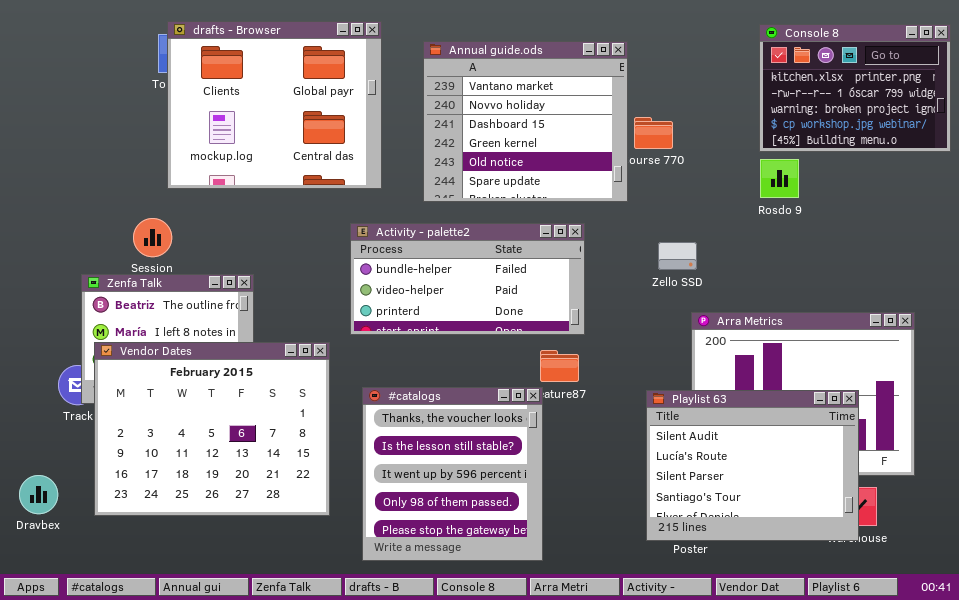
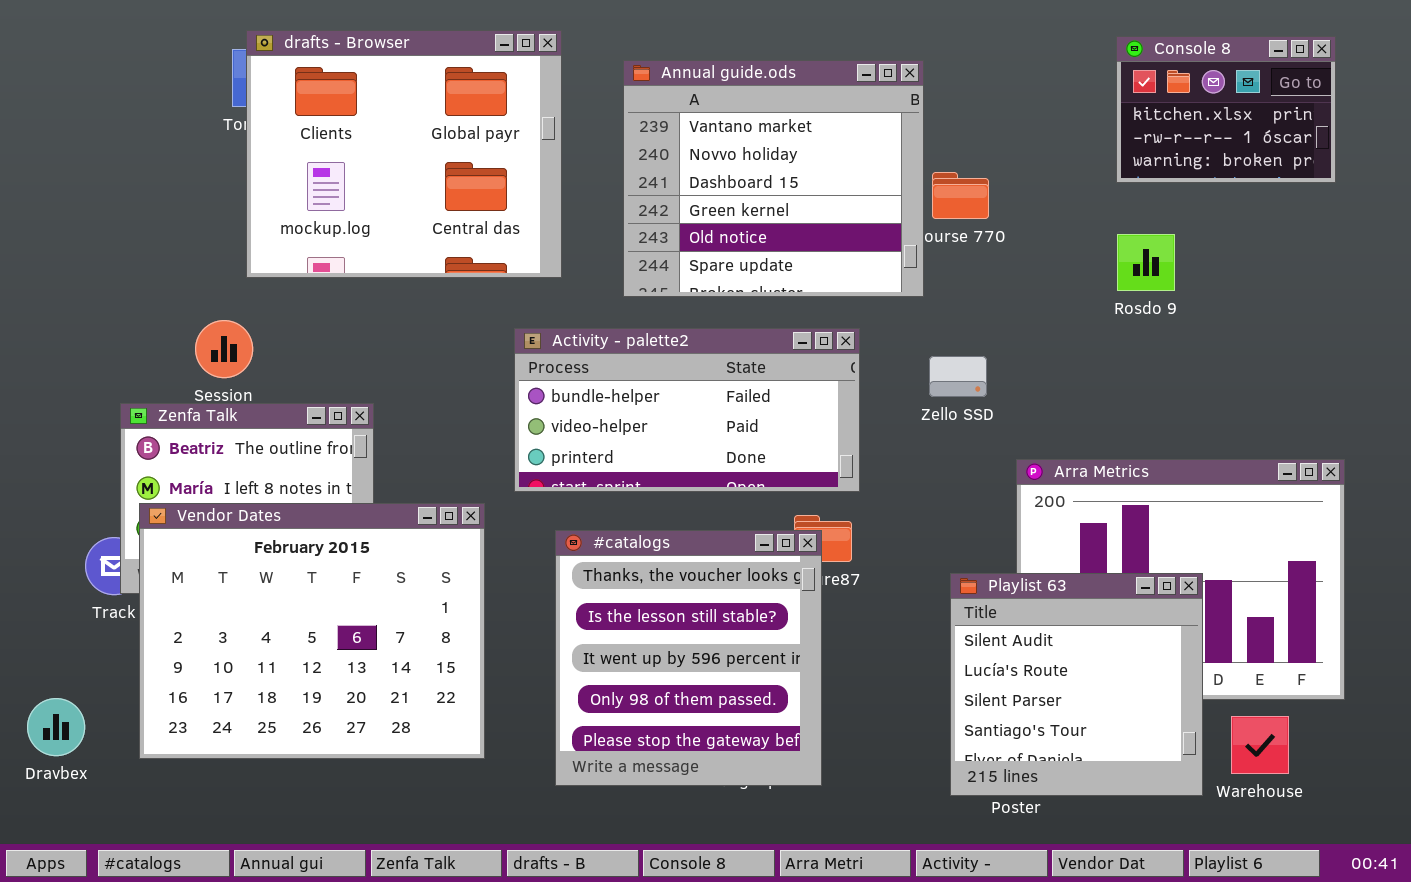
Console 8: [759,24,951,152] -> [1116,36,1336,183], resized
Zello SSD: [658,242,697,270] -> [929,356,987,397], moved
#catalogs: [362,387,543,561] -> [555,530,822,786], moved
Playlist 63: [646,390,859,541] -> [950,573,1203,796], resized

